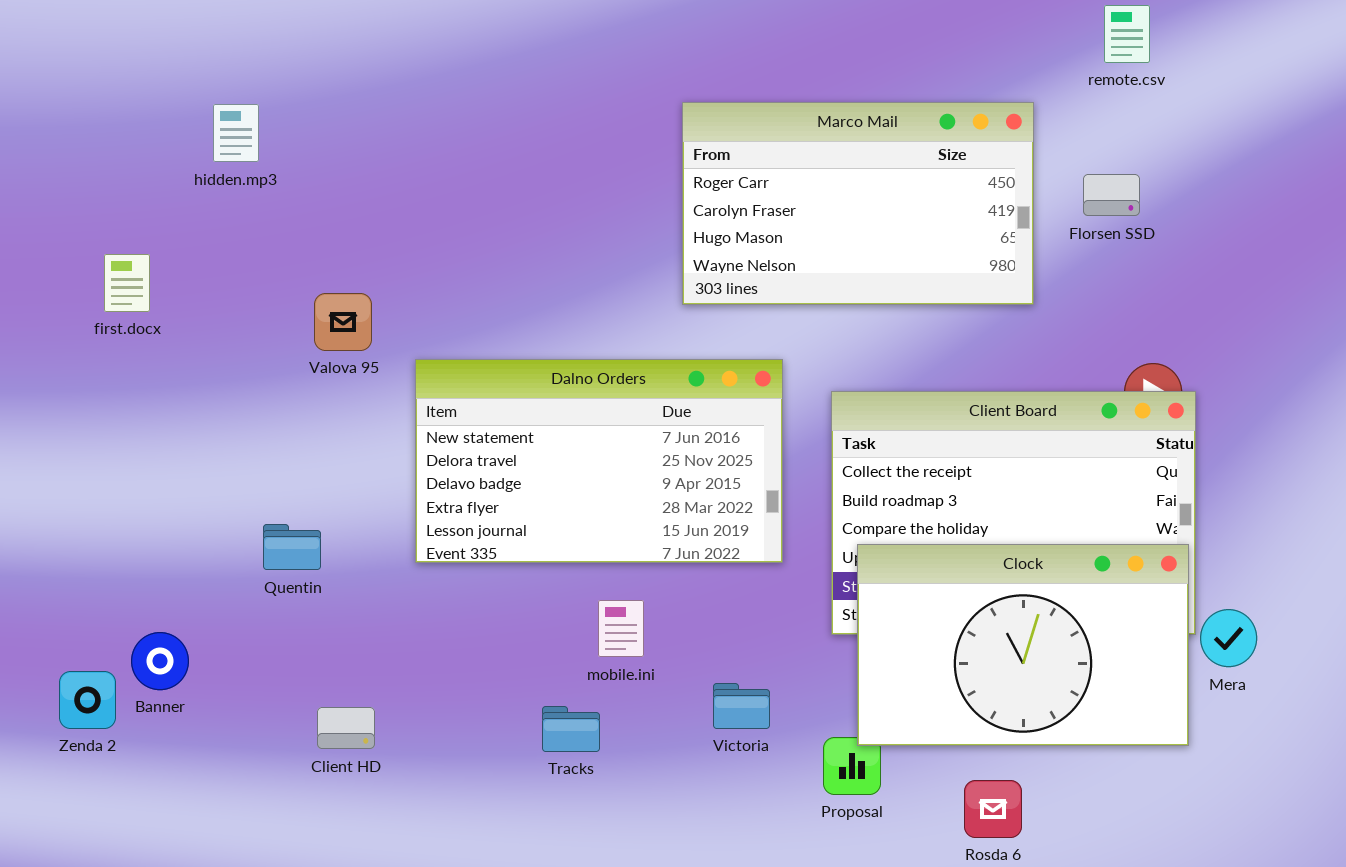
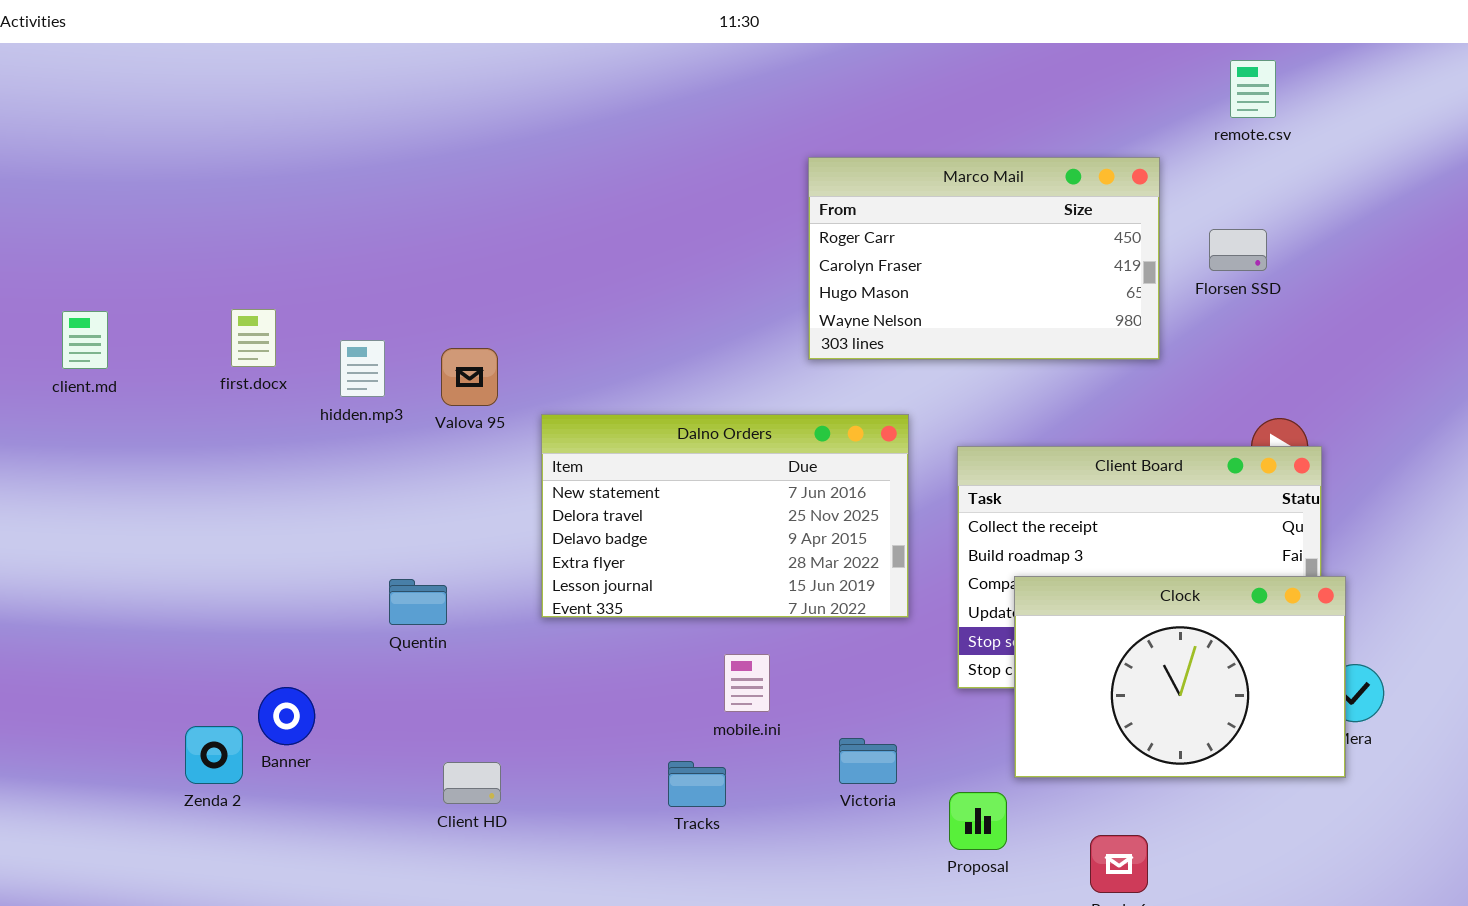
hidden.mp3: [213,104,259,162] -> [340,340,385,397], moved
Clock: [857,544,1189,746] -> [1014,576,1346,778], moved

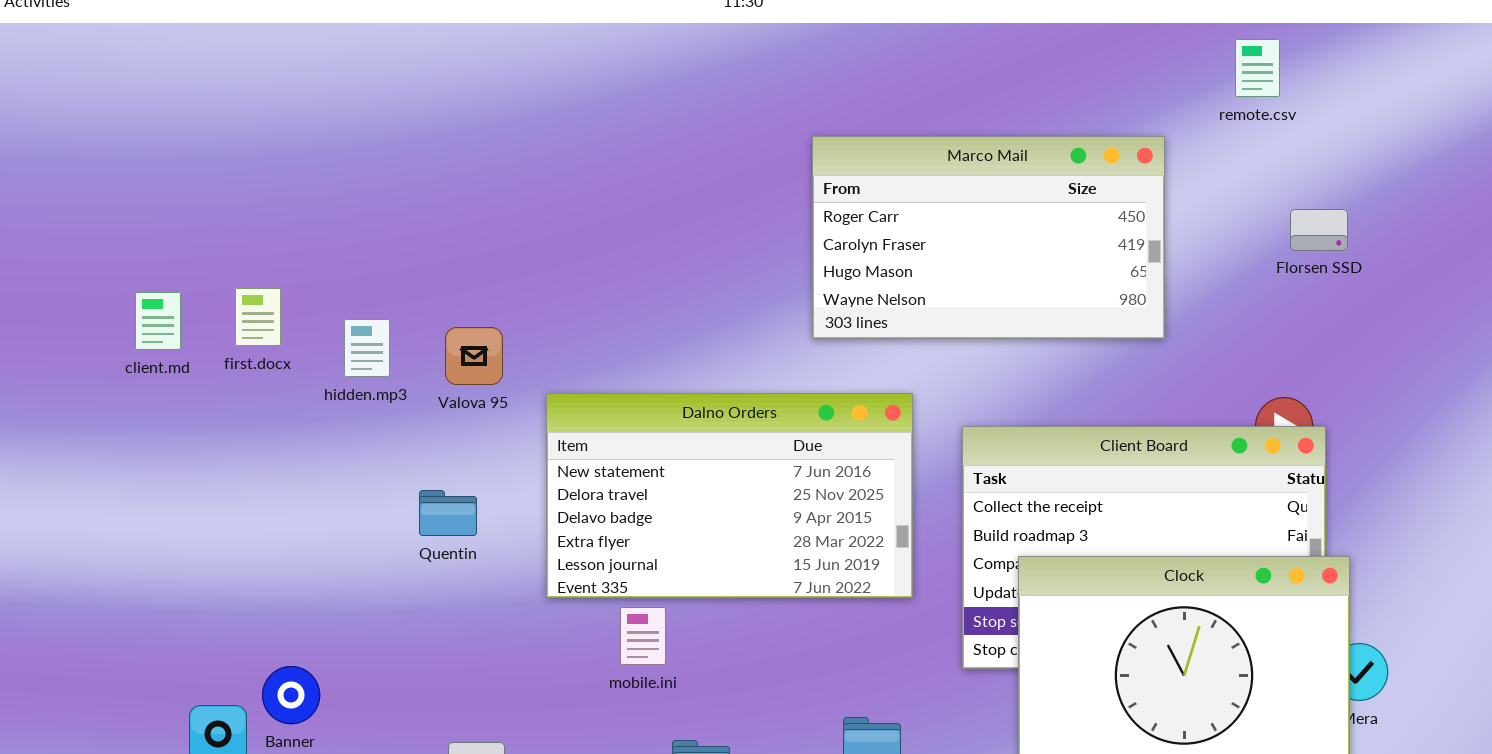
Florsen SSD: [1209,229,1267,271] -> [1290,209,1348,251], moved
client.md: [62,311,108,369] -> [135,292,181,350], moved
Quentin: [389,579,447,625] -> [419,490,477,536], moved
mobile.ini: [724,654,770,712] -> [620,607,666,665], moved

